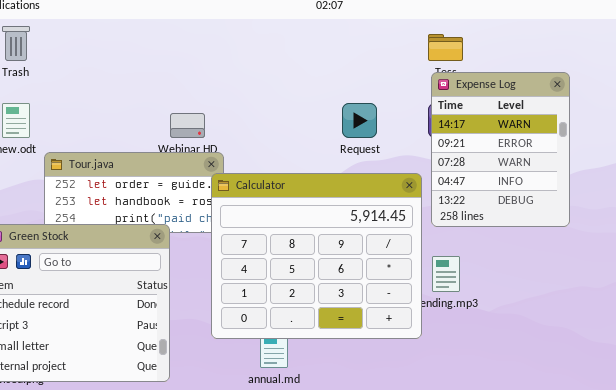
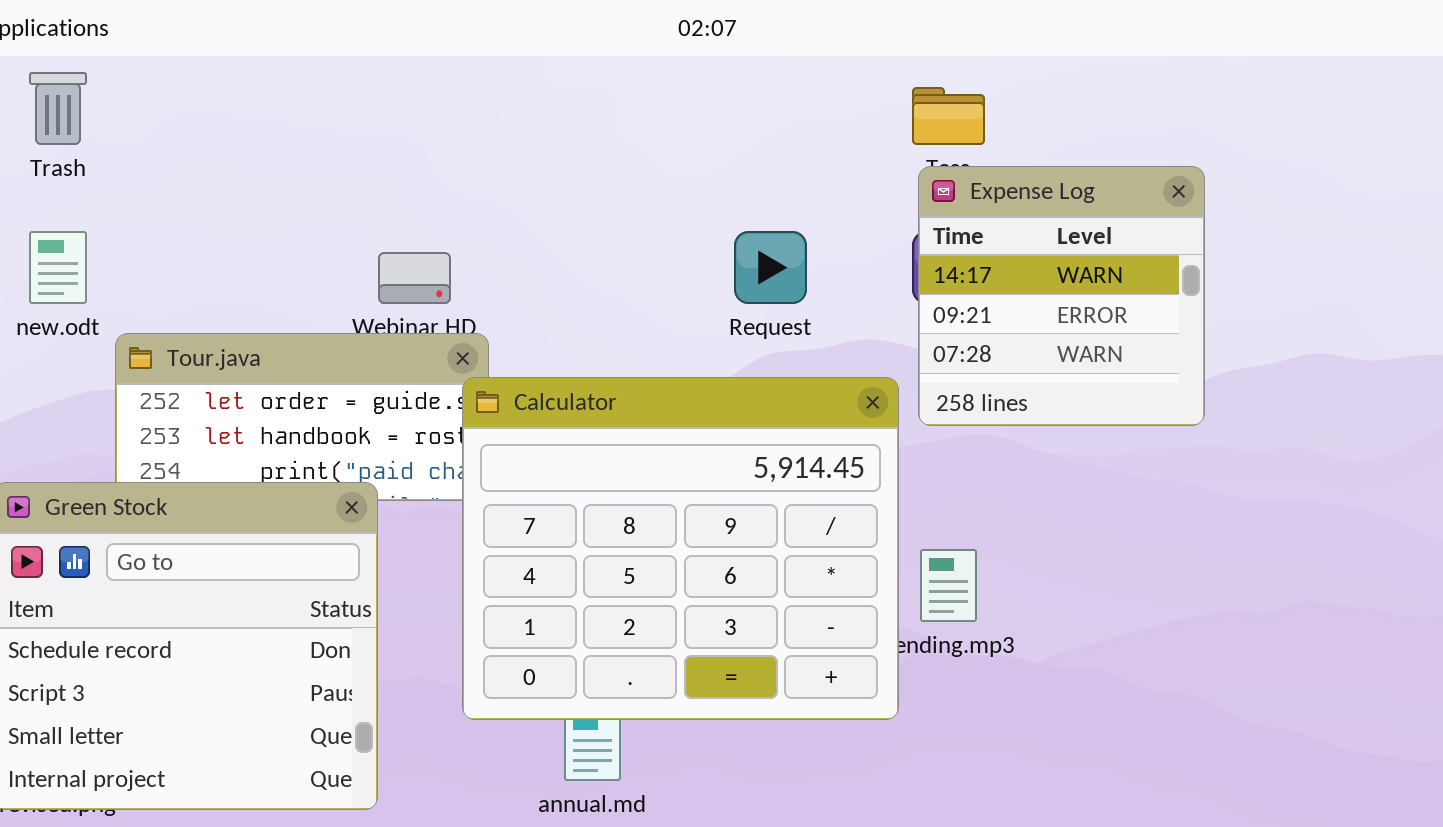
Expense Log: [431,72,570,227] -> [918,166,1205,426], resized

